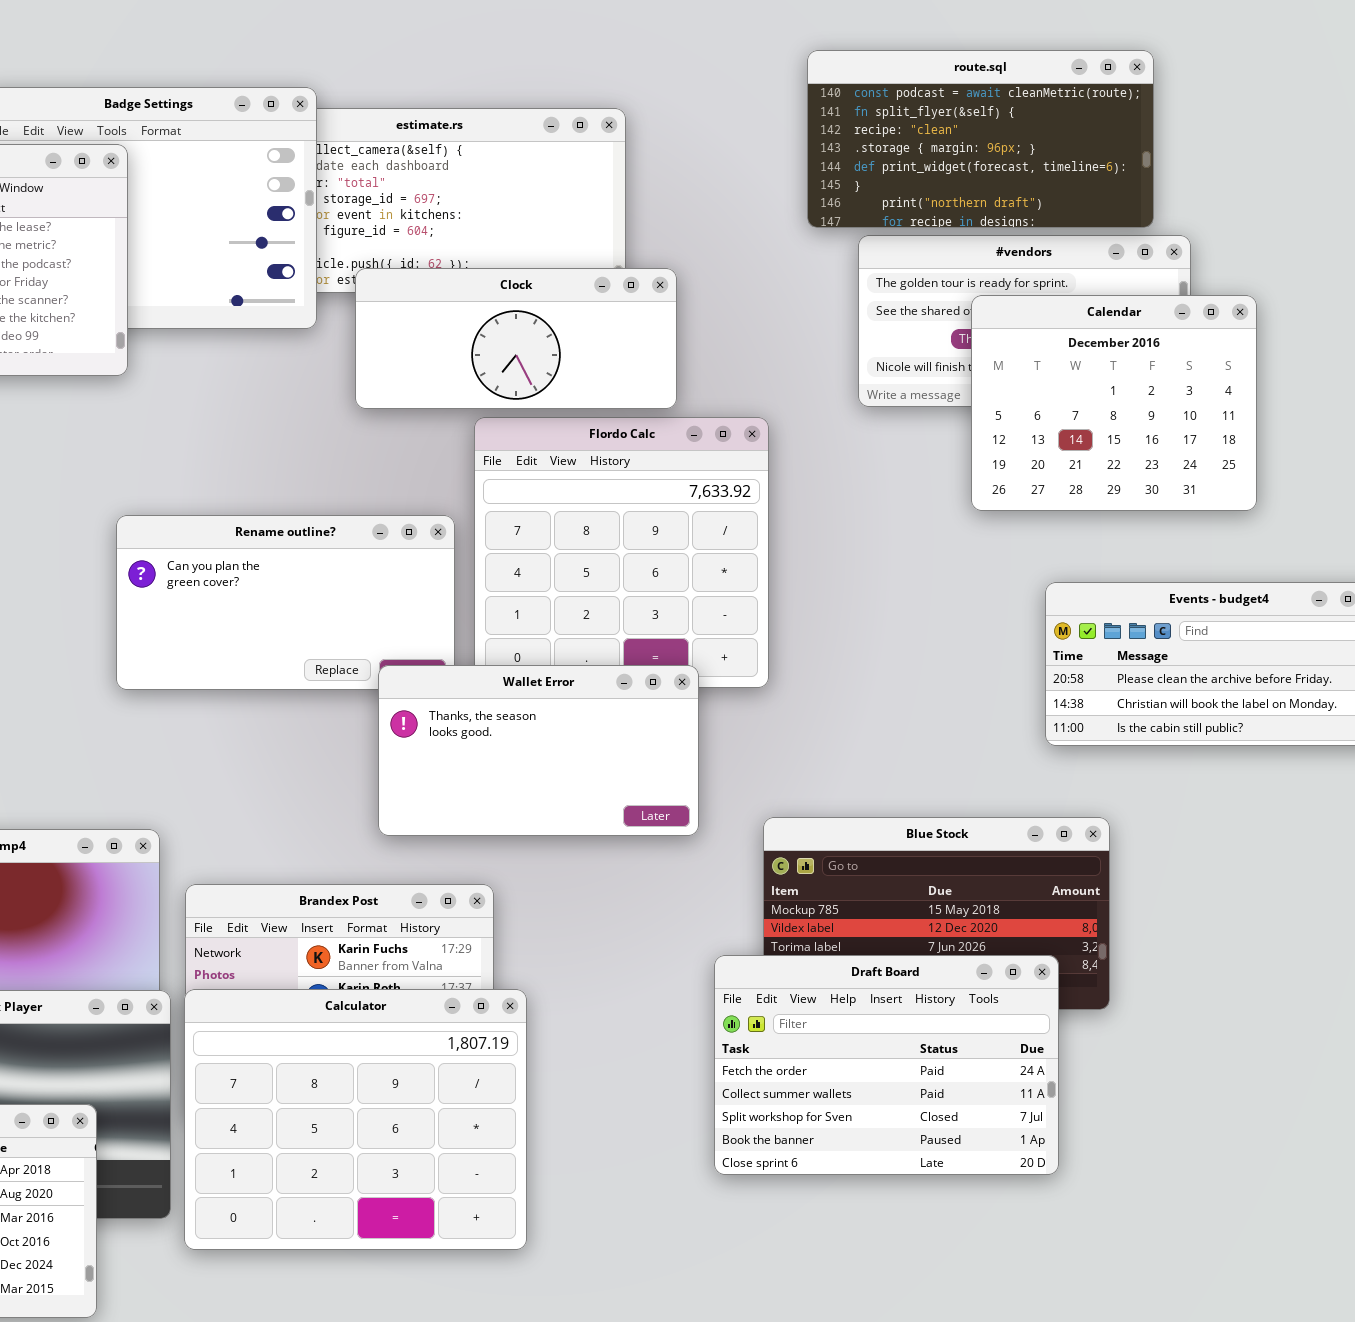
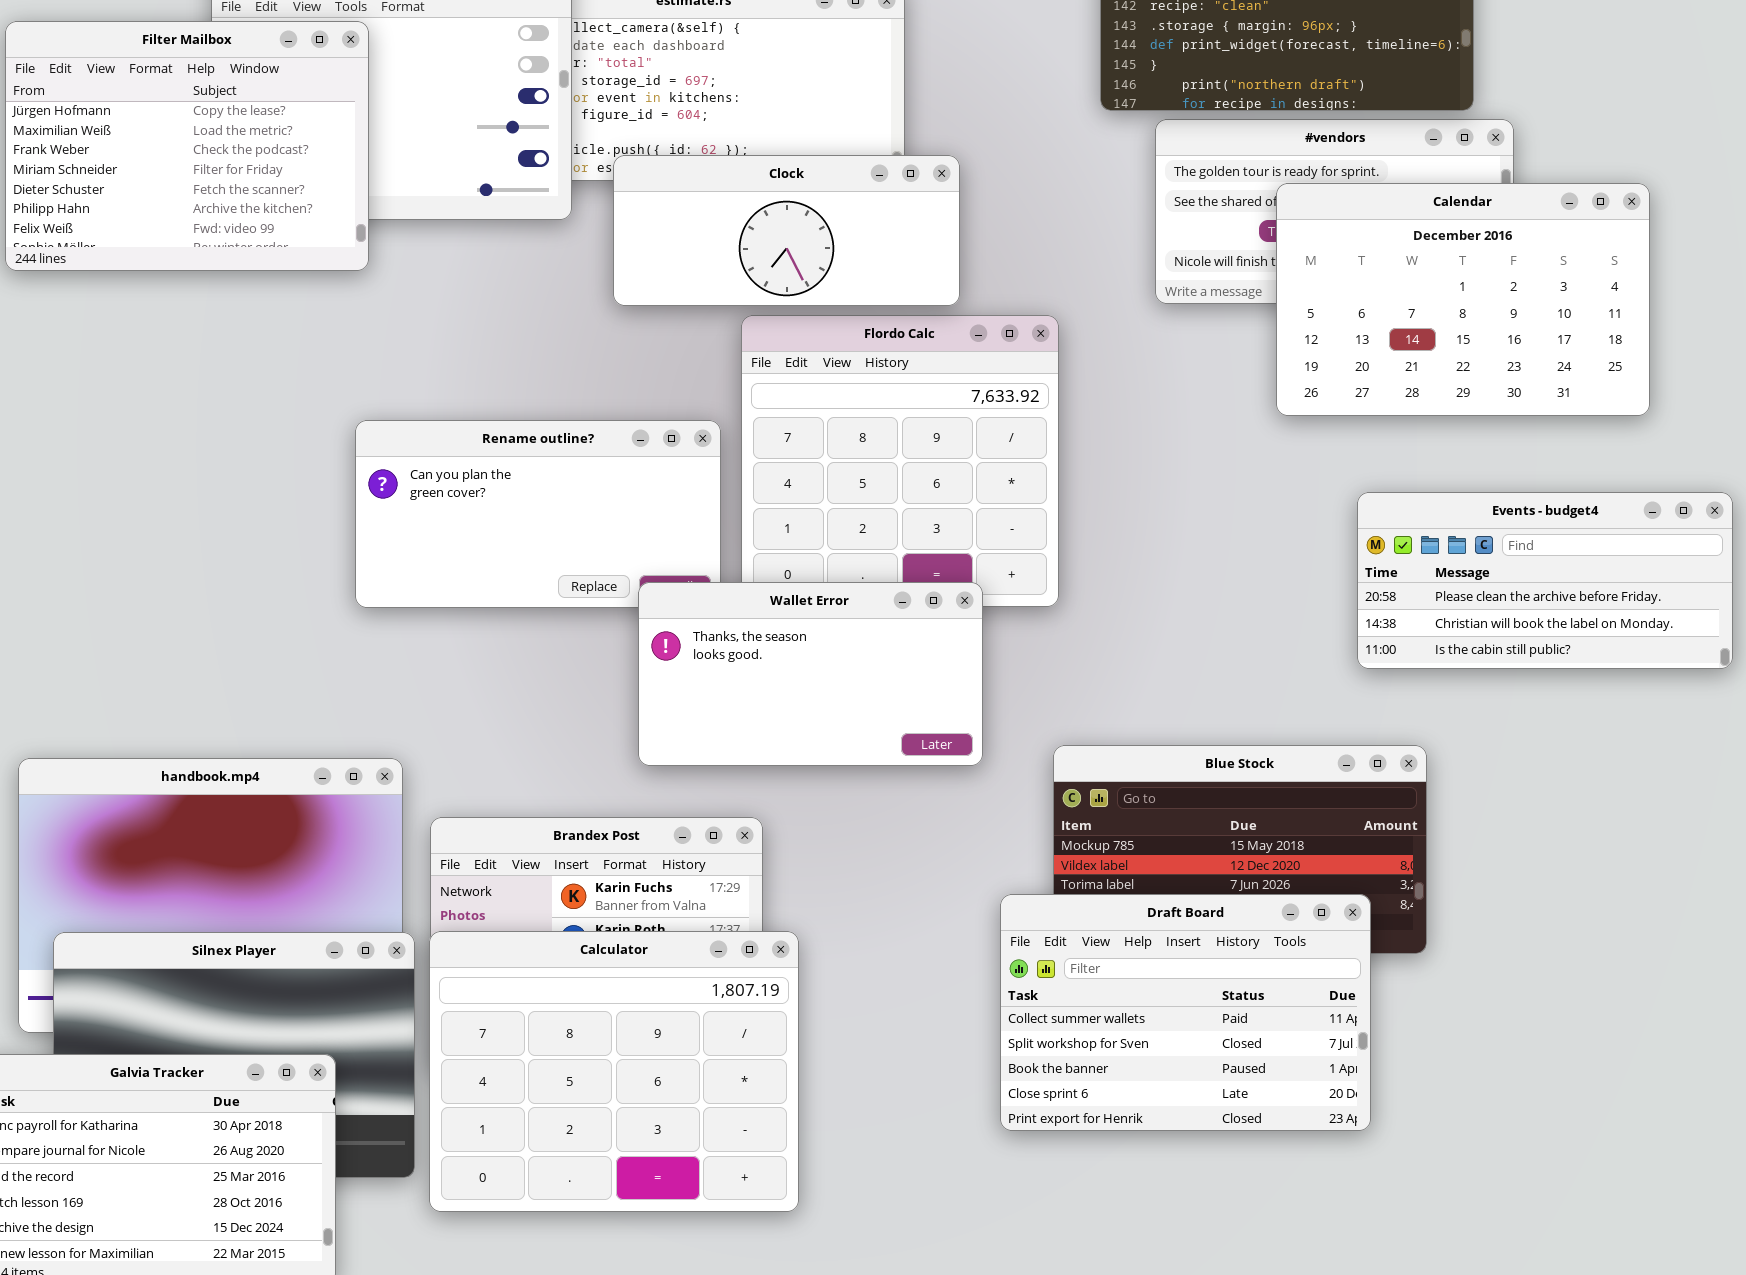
Calendar: [971,295,1257,511] -> [1276,183,1650,416], resized
Draft Board: [714,955,1059,1175] -> [1000,894,1371,1131], scrolled down 1 row

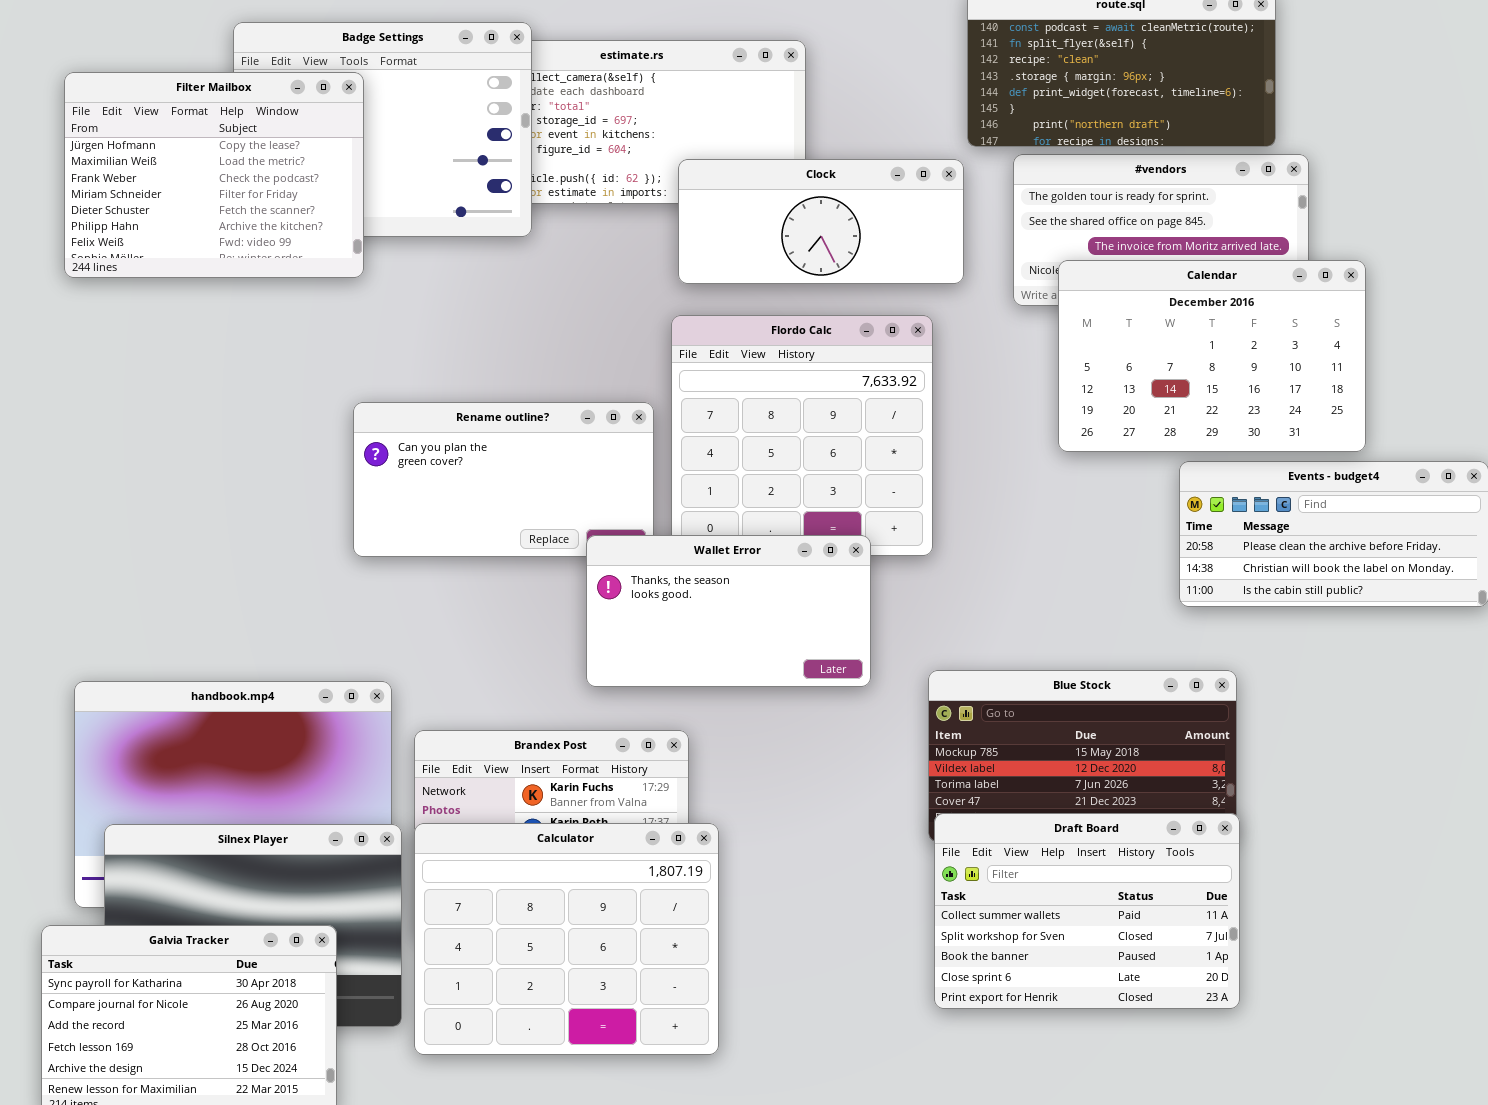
Clock: [613,155,960,306] -> [678,159,964,284], moved
Calendar: [1276,183,1650,416] -> [1058,260,1366,452], moved
Draft Board: [1000,894,1371,1131] -> [934,813,1240,1009], moved

